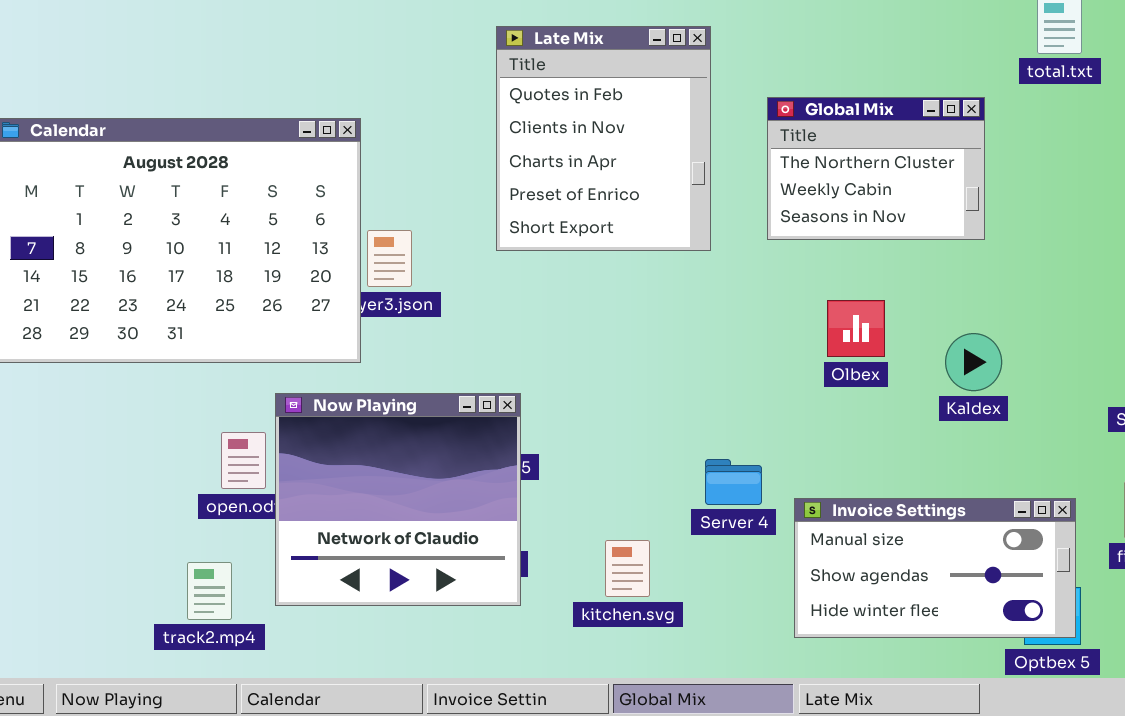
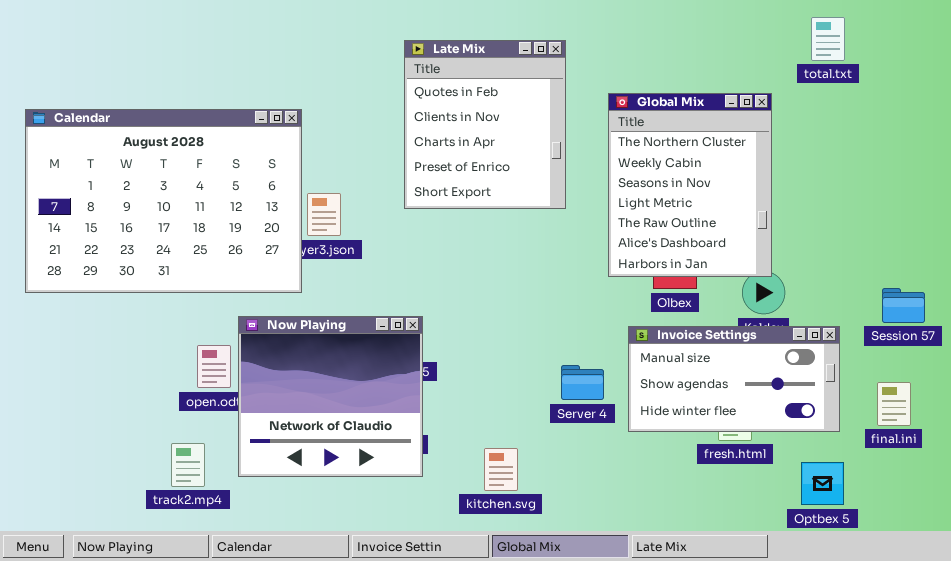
Global Mix: [767,97,985,240] -> [608,93,772,277], resized
Invoice Settings: [794,498,1076,638] -> [628,326,840,432], moved
kitchen.svg: [605,540,650,597] -> [484,448,518,491], moved

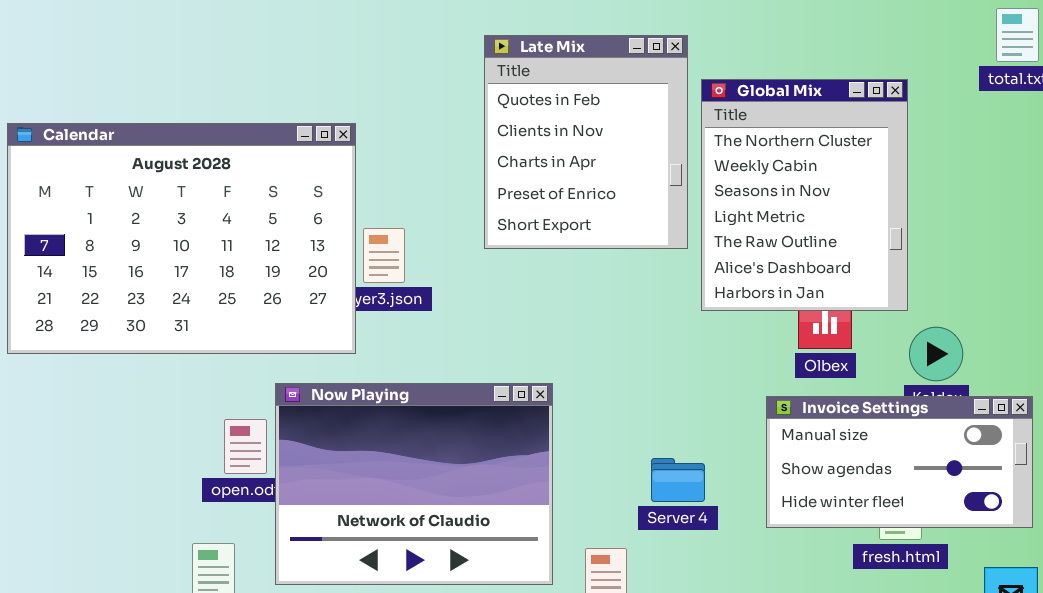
Global Mix: [608,93,772,277] -> [701,79,908,311], moved
Now Playing: [238,316,423,477] -> [275,383,553,585], resized
Server 4: [561,365,604,400] -> [651,458,705,502], moved

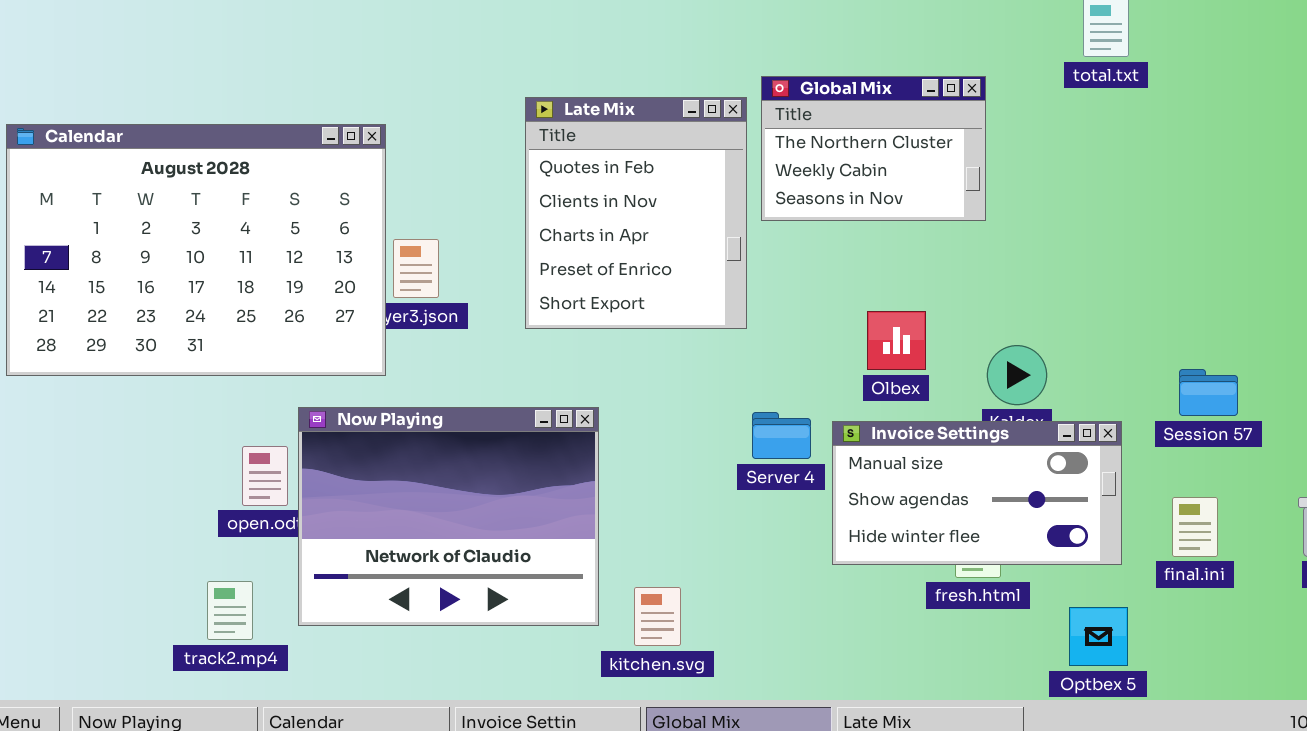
Late Mix: [484,35,688,249] -> [525,97,747,329], moved
Global Mix: [701,79,908,311] -> [761,76,986,221], resized
Server 4: [651,458,705,502] -> [752,412,811,459], moved

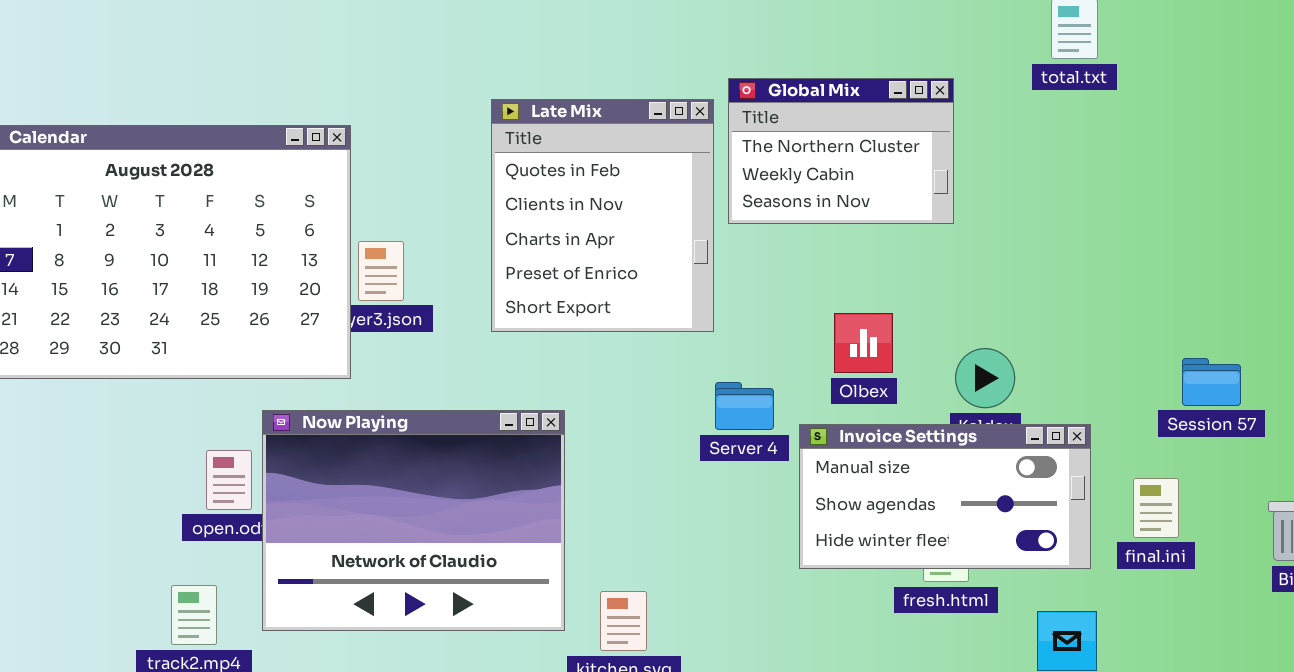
Session 57: [1179,369,1238,416] -> [1182,358,1241,406], moved
Server 4: [752,412,811,459] -> [715,382,774,430], moved
final.ini: [1172,497,1218,557] -> [1133,478,1179,538], moved

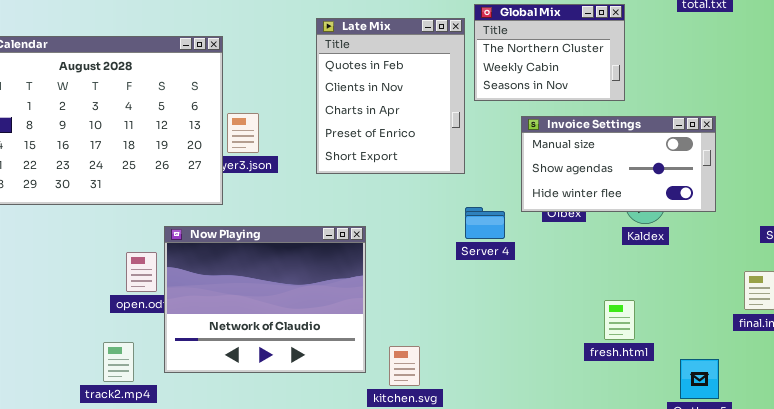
Invoice Settings: [799,424,1091,569] -> [521,116,716,212], moved

